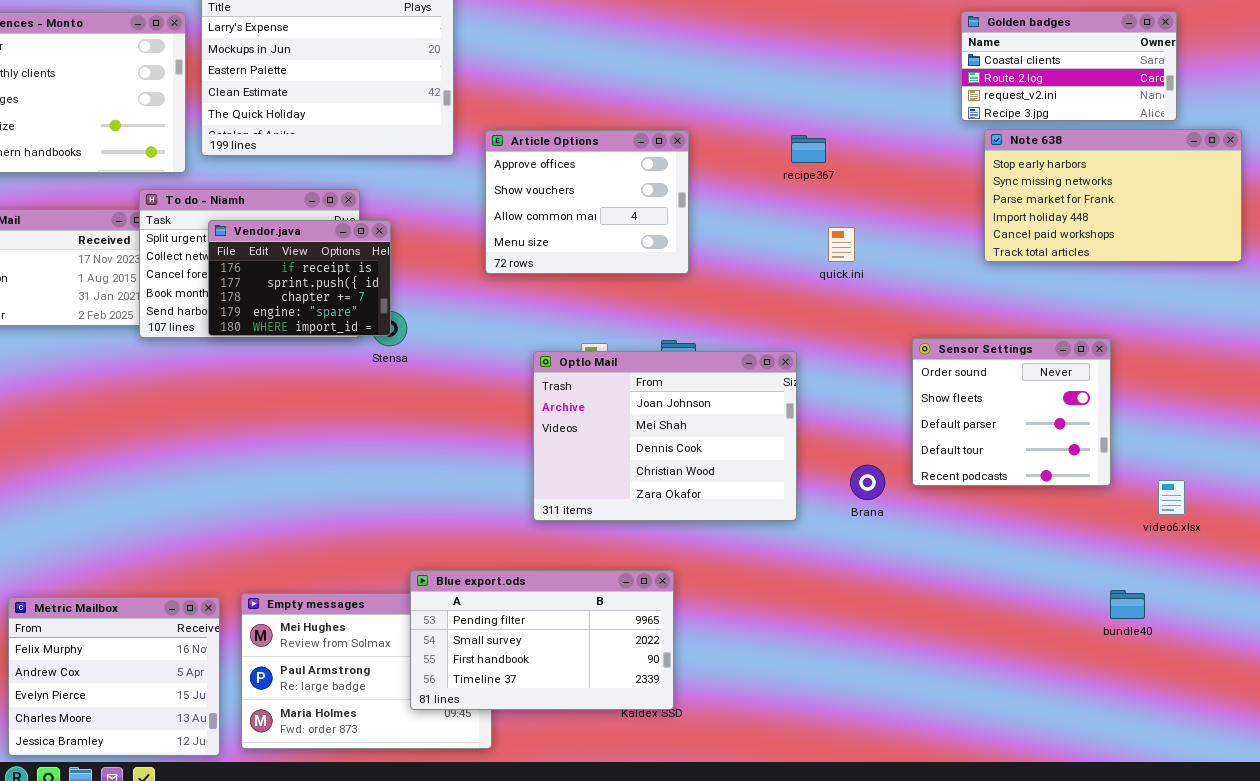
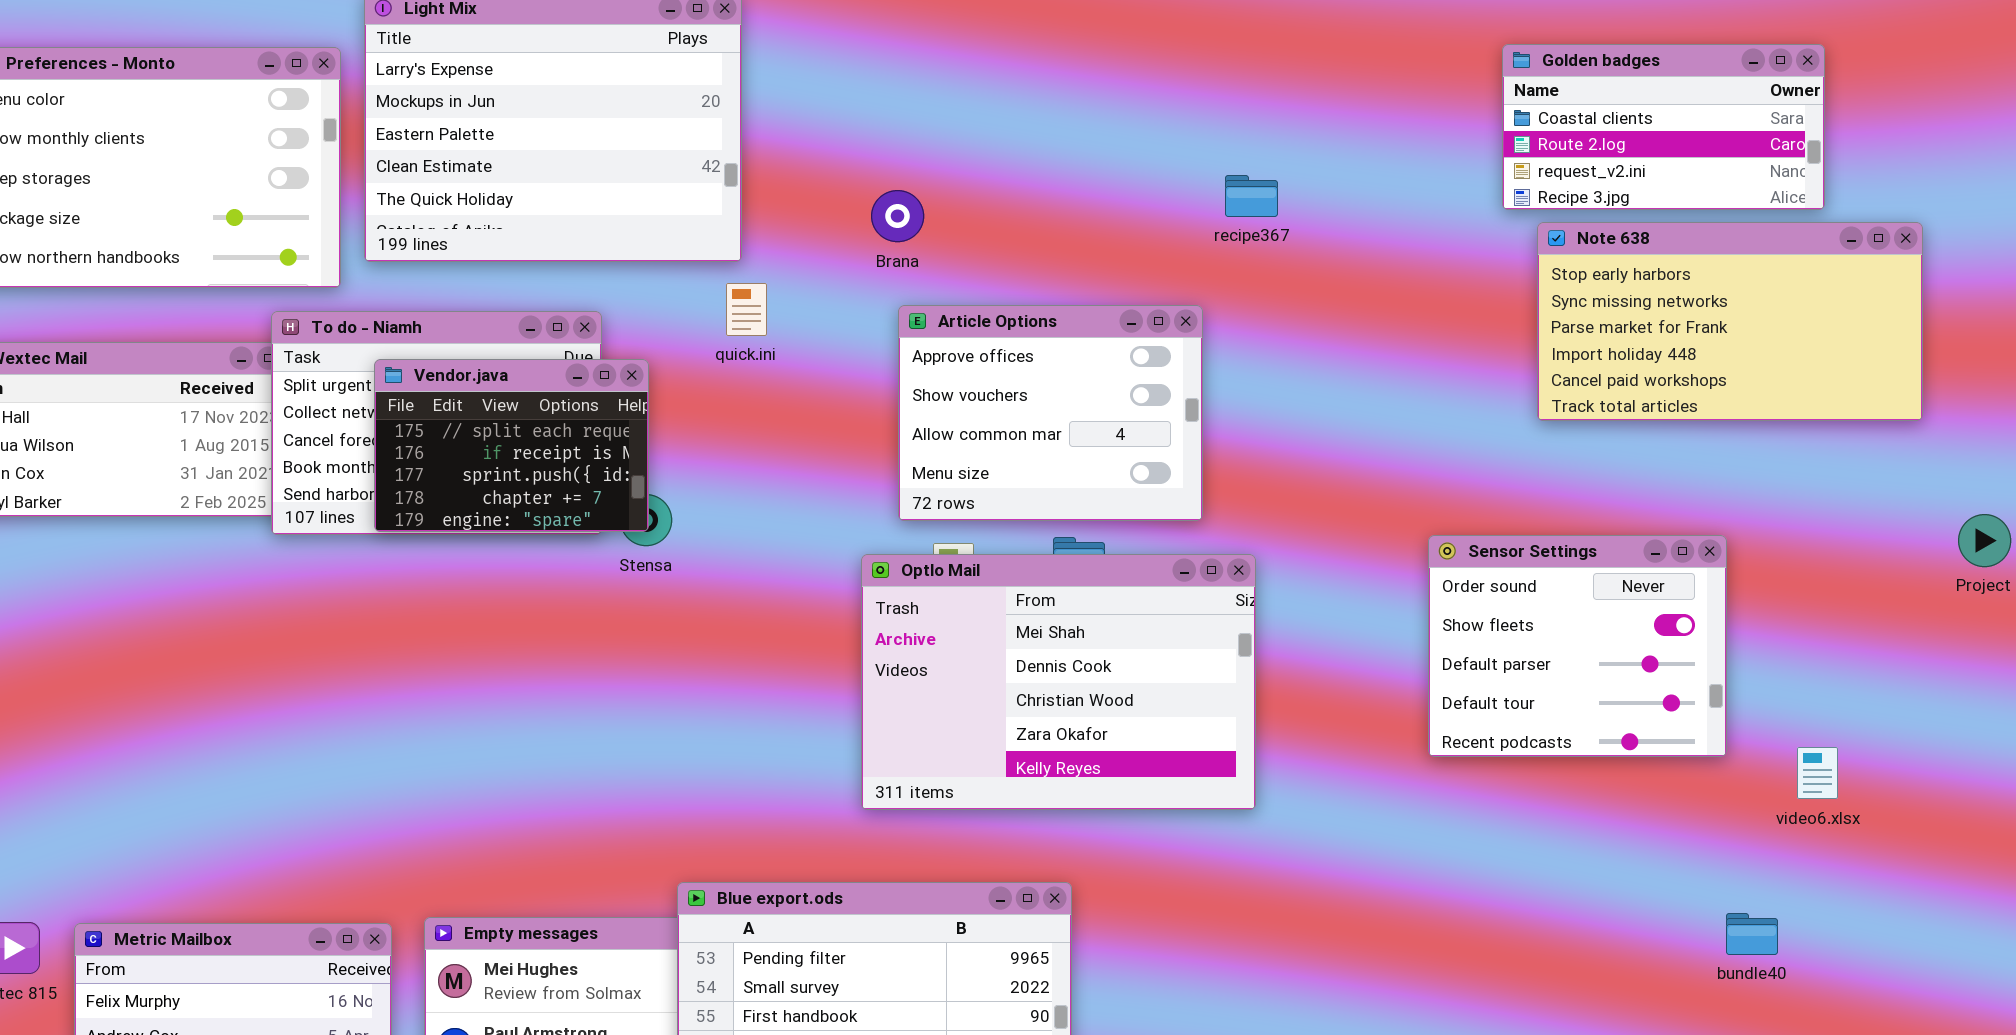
Article Options: [485,130,689,274] -> [898,305,1203,521], moved
recipe367: [791,135,826,163] -> [1225,175,1278,217], moved
Vendor.java: [208,220,391,336] -> [374,359,649,532], scrolled up 1 row
quick.ini: [828,227,855,262] -> [726,283,767,336], moved
Optlo Mail: [533,351,797,521] -> [861,554,1256,810], scrolled down 1 row
Brana: [850,465,885,500] -> [871,190,924,242], moved

